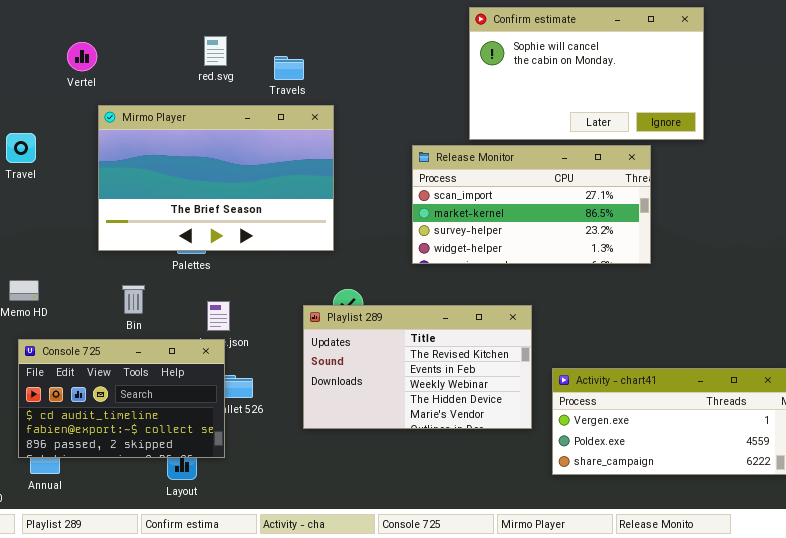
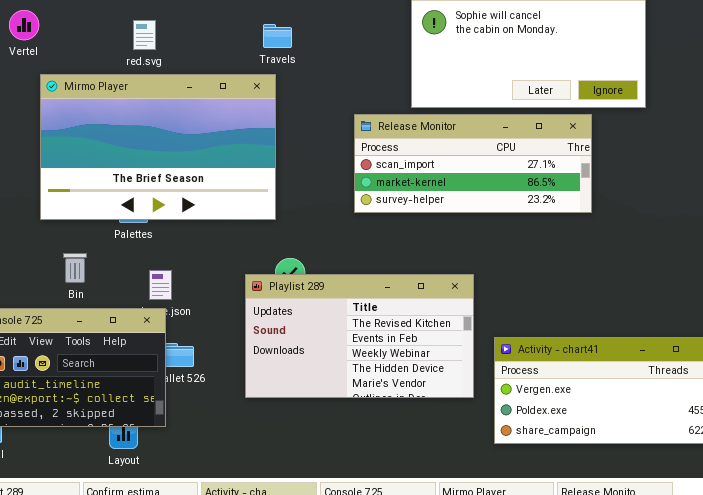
red.svg: [204,36,227,66] -> [133,20,156,50], moved
Travels: [274,56,304,80] -> [263,24,292,48], moved
Release Monitor: [412,145,651,264] -> [354,114,592,213], resized

